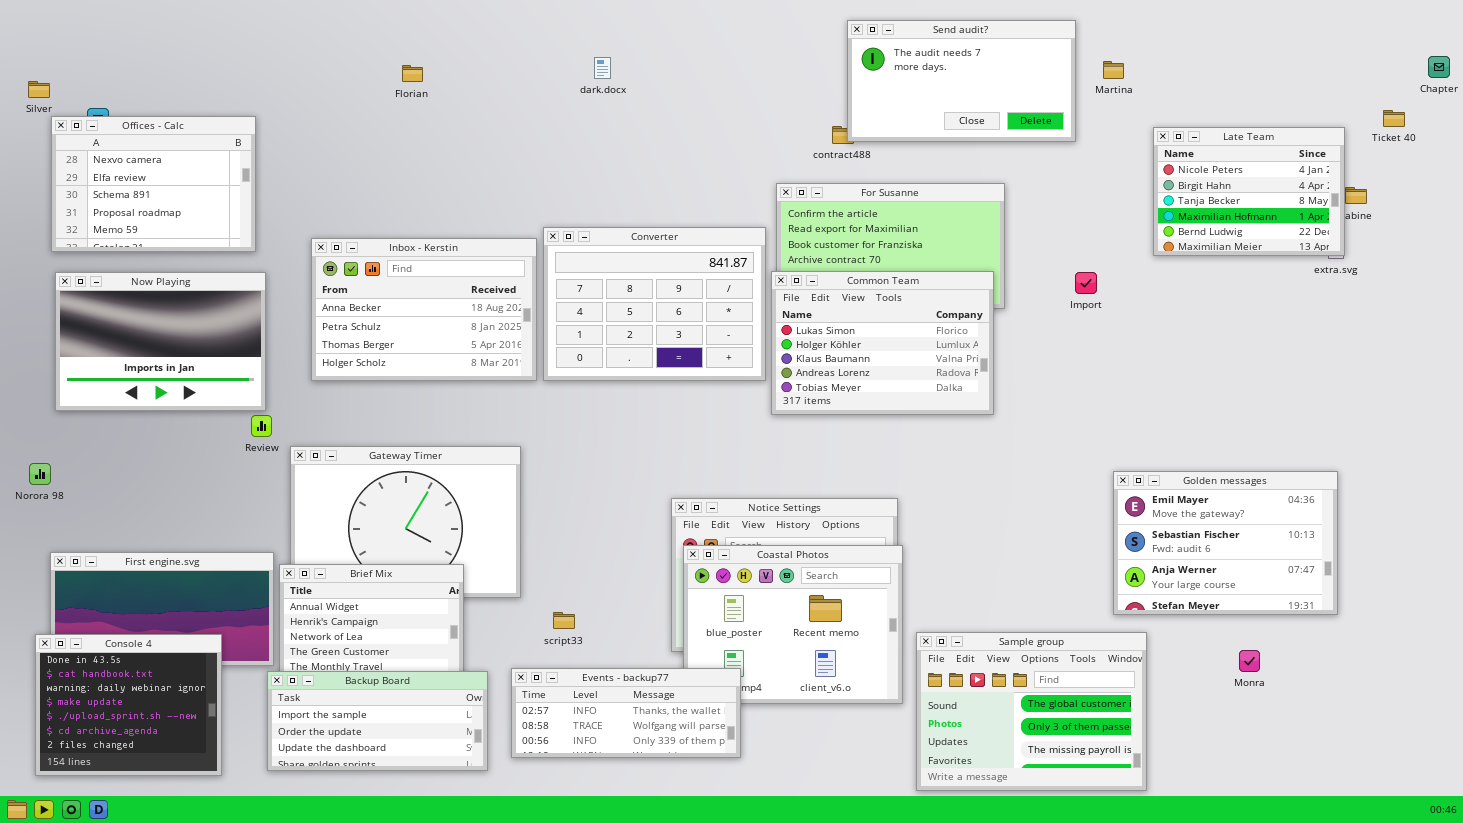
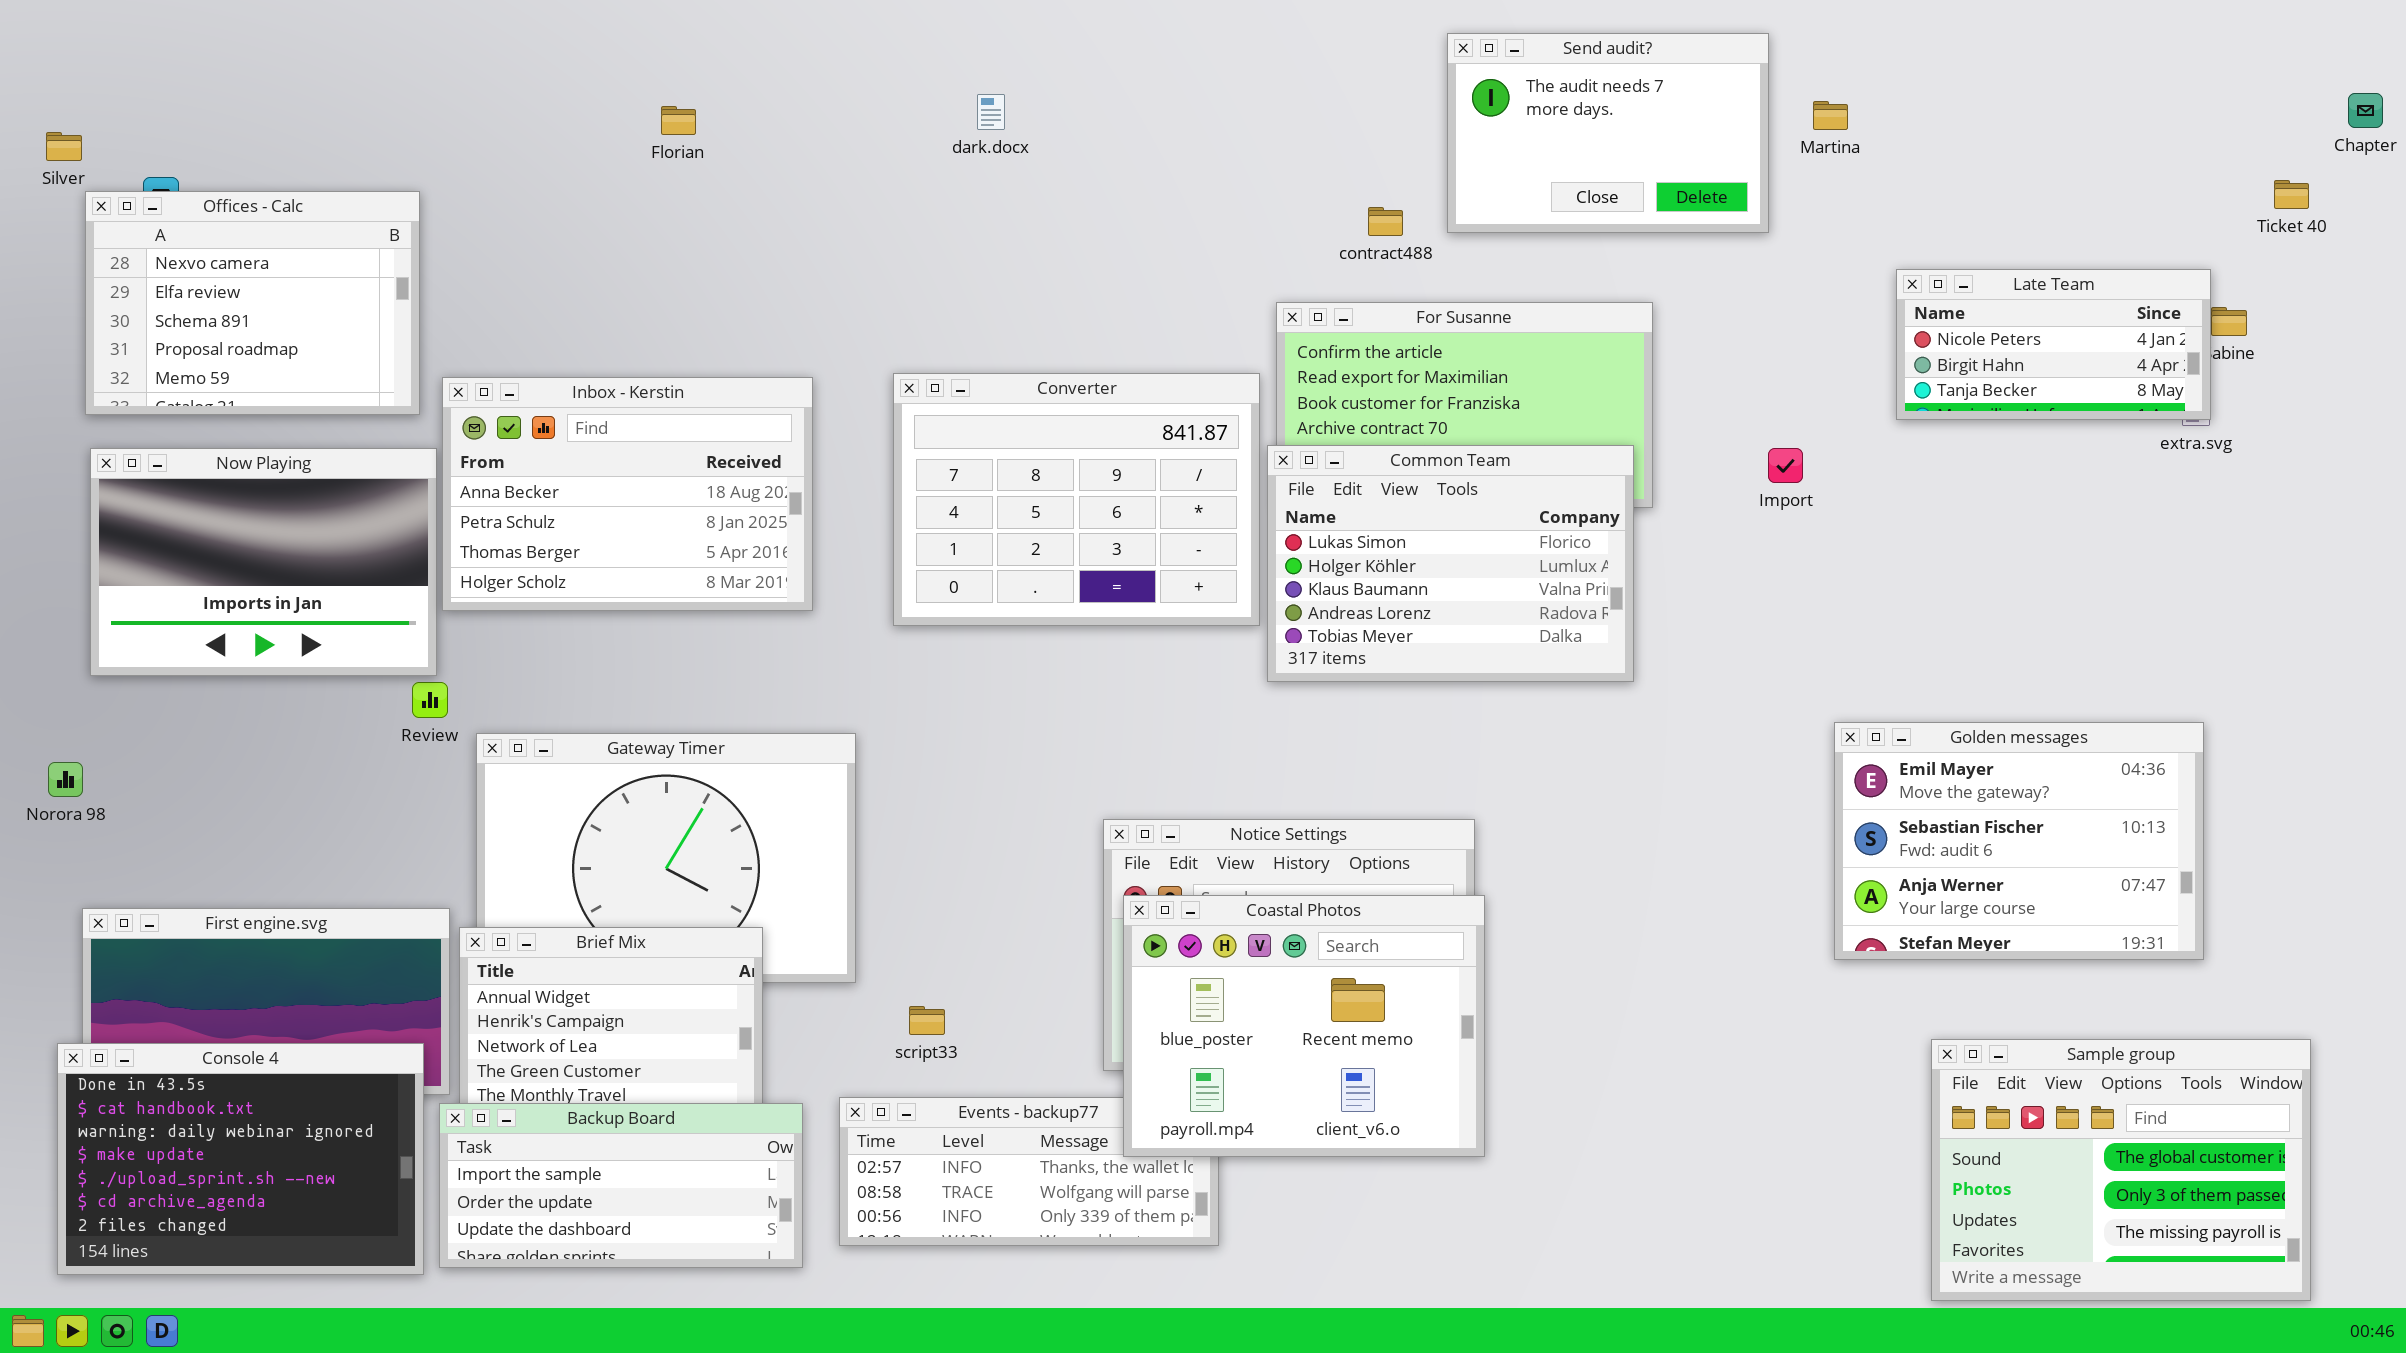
Send audit?: [847,20,1076,142] -> [1447,33,1769,233], resized
Late Team: [1153,127,1345,256] -> [1896,269,2211,420], resized
Inbox - Kerstin: [311,238,537,381] -> [442,377,813,611], moved
Golden messages: [1113,471,1338,615] -> [1834,722,2204,960], moved
Coastal Photos: [683,545,903,704] -> [1123,895,1485,1157], raised
Sample group: [916,632,1147,791] -> [1931,1039,2311,1301], moved
Console 4: [35,634,222,776] -> [57,1043,424,1275], resized

